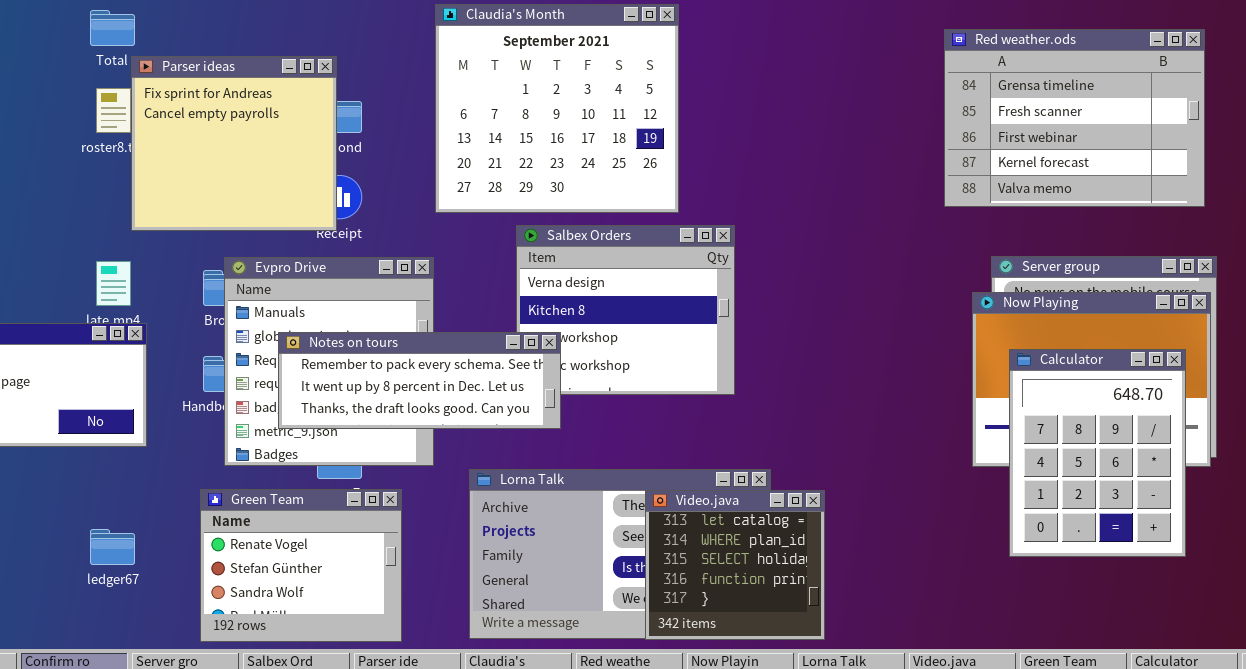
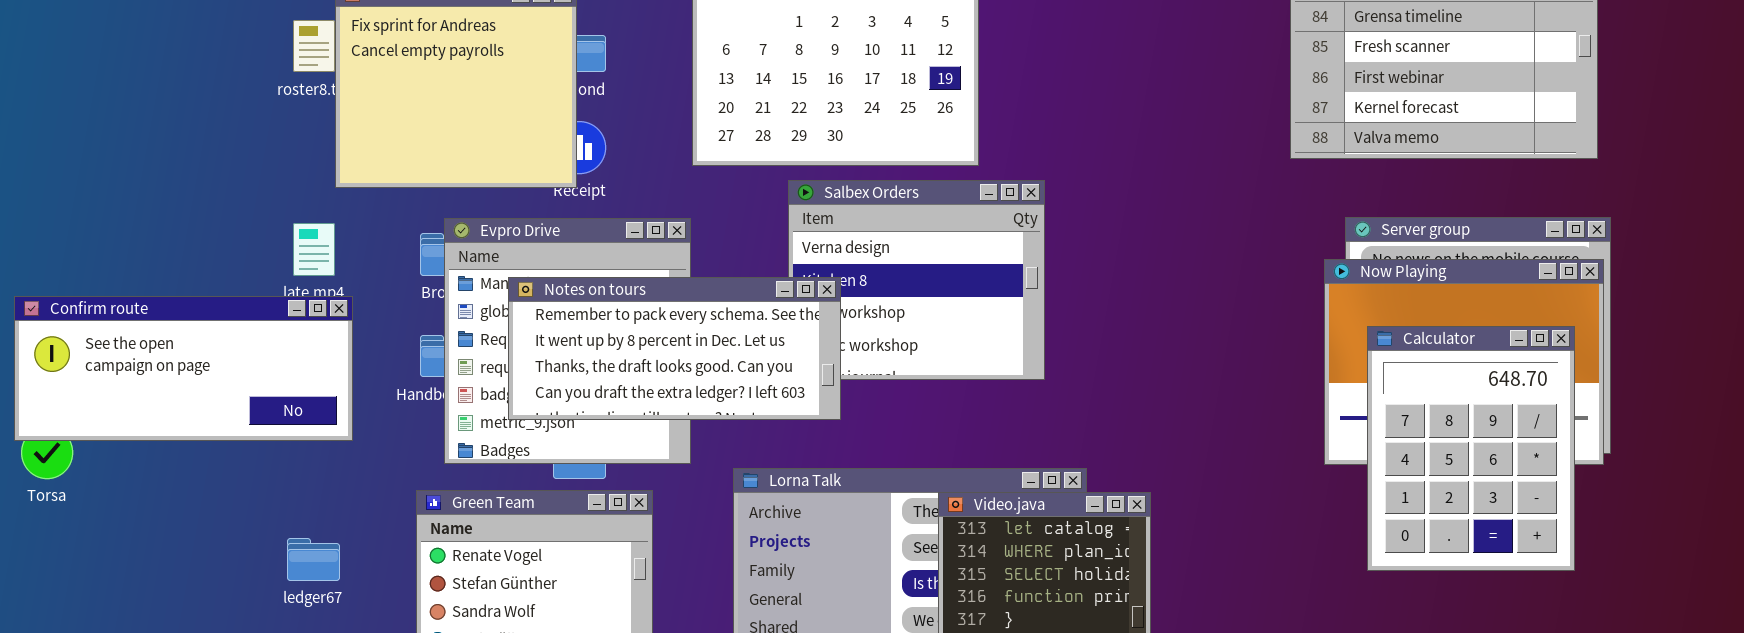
Notes on tours: [278,332,561,429] -> [508,277,841,420], resized

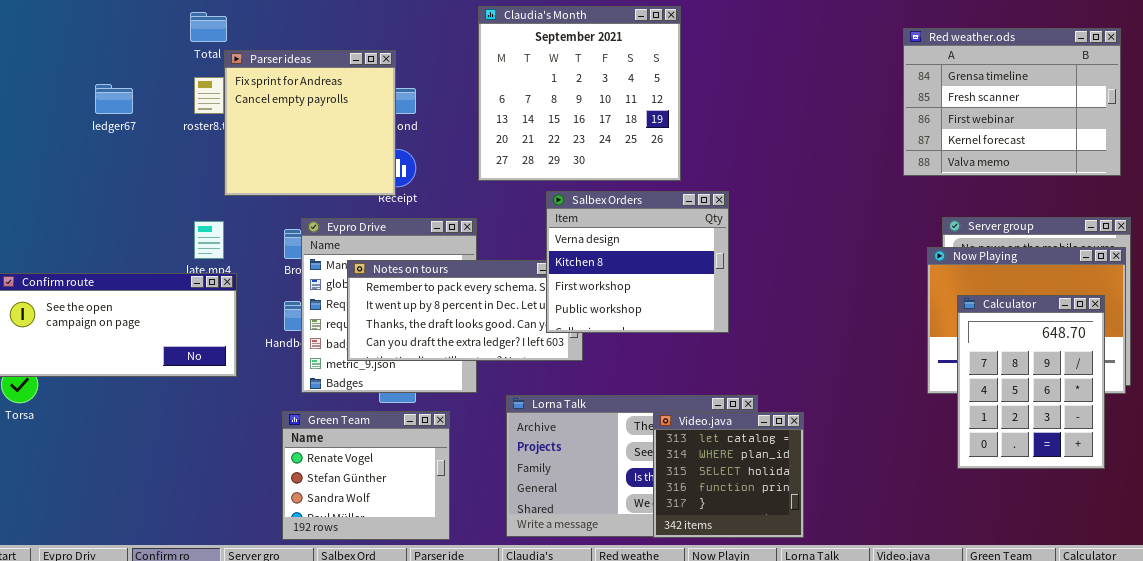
Salbex Orders: [788,180,1045,380] -> [546,191,729,333], raised
ledger67: [287,538,340,581] -> [95,84,133,114], moved

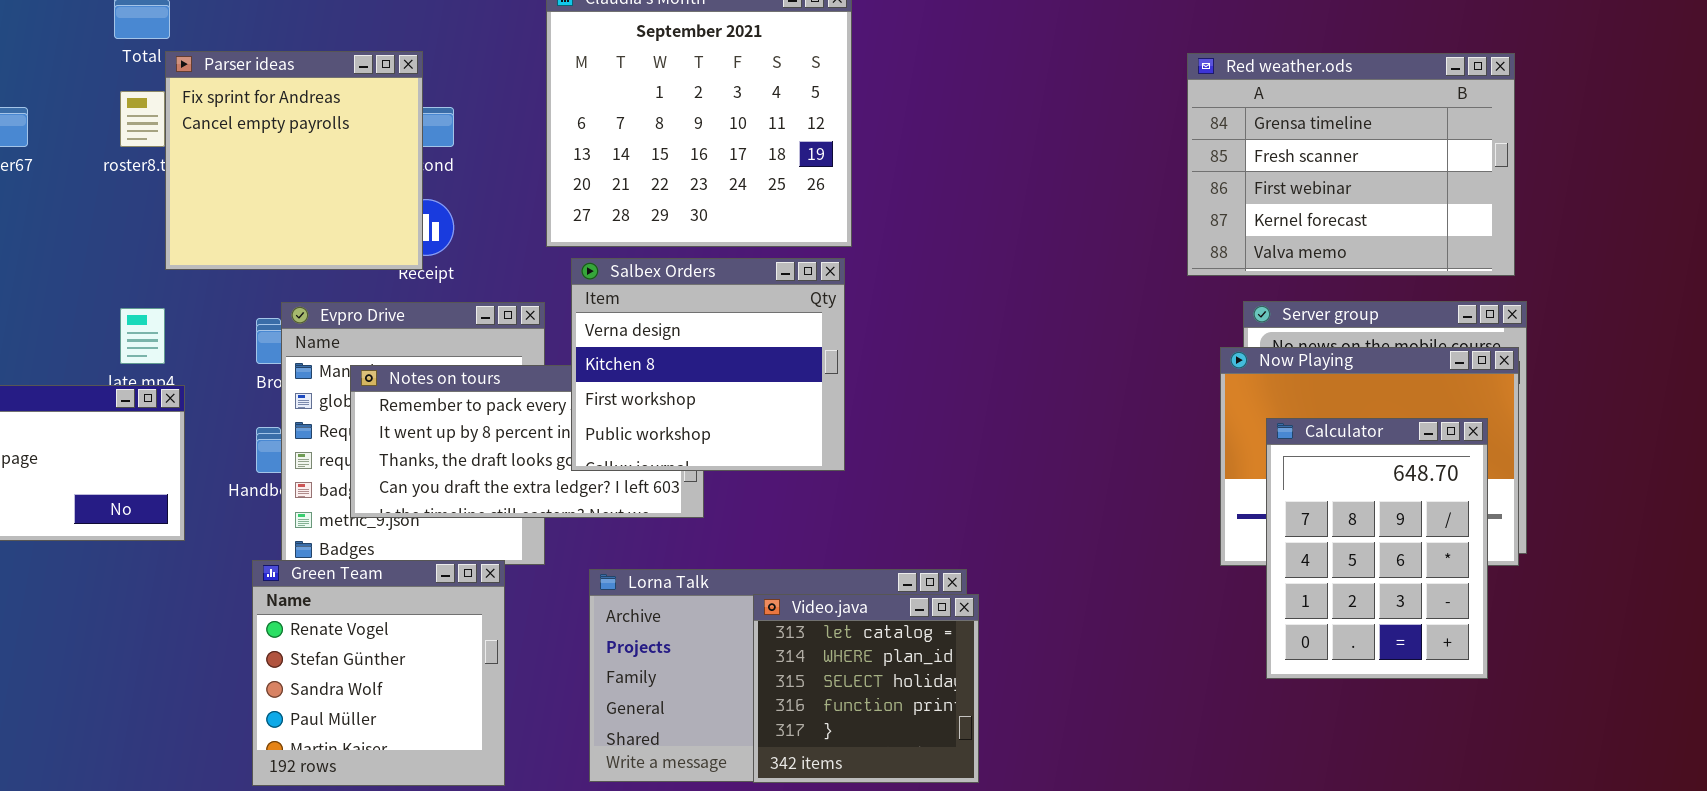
Red weather.ods: [903,28,1121,176] -> [1187,53,1515,276], moved
Salbex Orders: [546,191,729,333] -> [571,258,845,471], moved
Green Team: [282,411,450,540] -> [252,560,505,786], resized
Video.java: [653,412,804,538] -> [753,594,979,783], moved

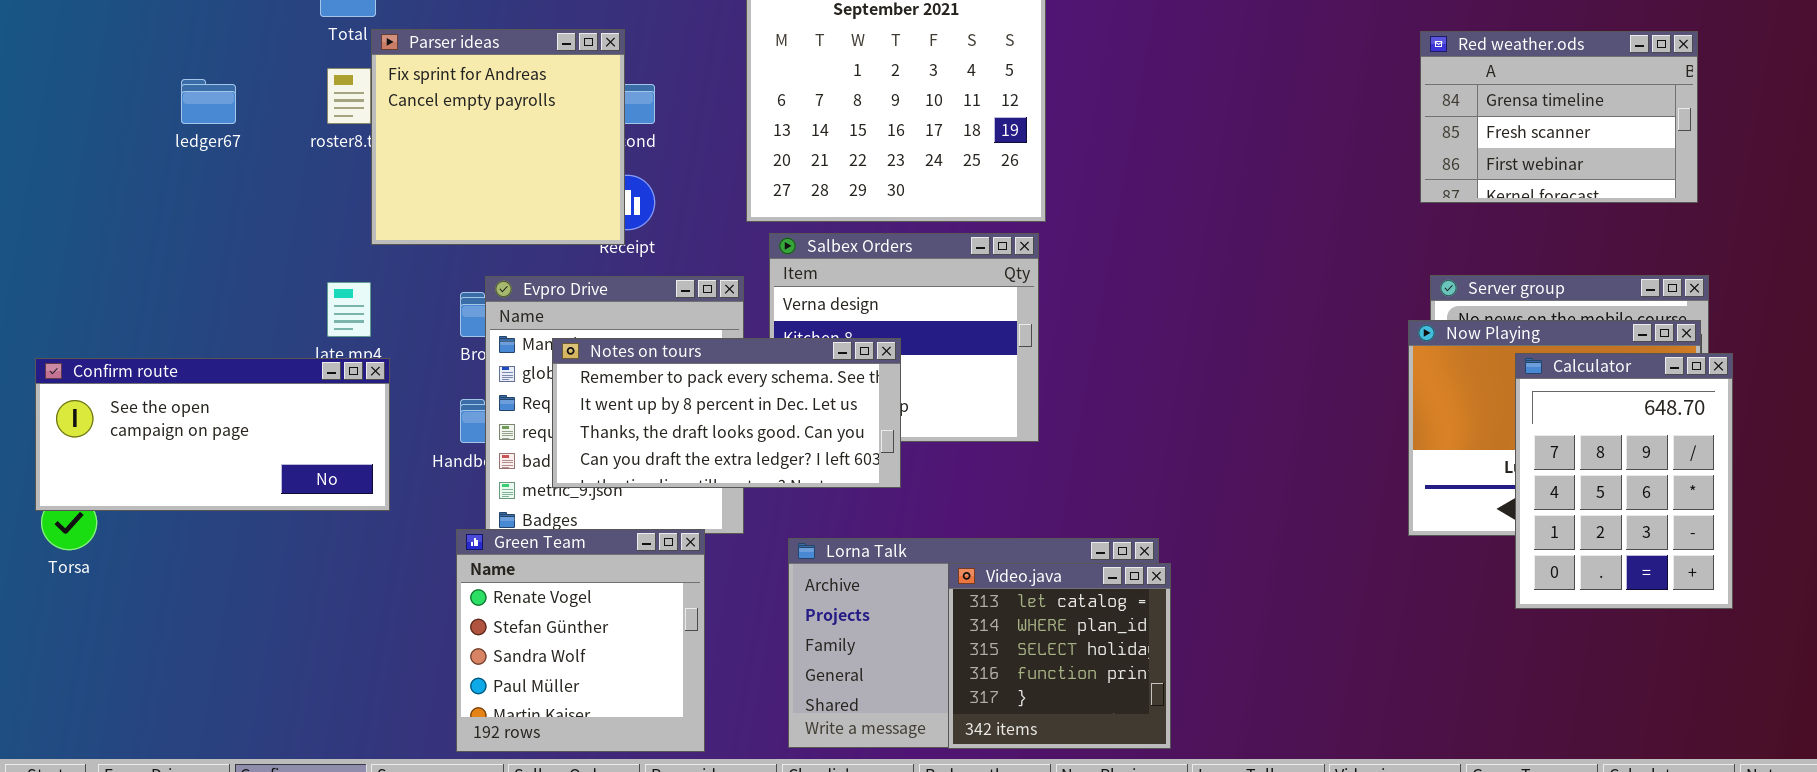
Red weather.ods: [1187,53,1515,276] -> [1420,31,1698,203], resized
Notes on tours: [350,365,704,518] -> [552,338,901,488], raised
Calculator: [1266,418,1488,679] -> [1515,353,1733,609], moved

